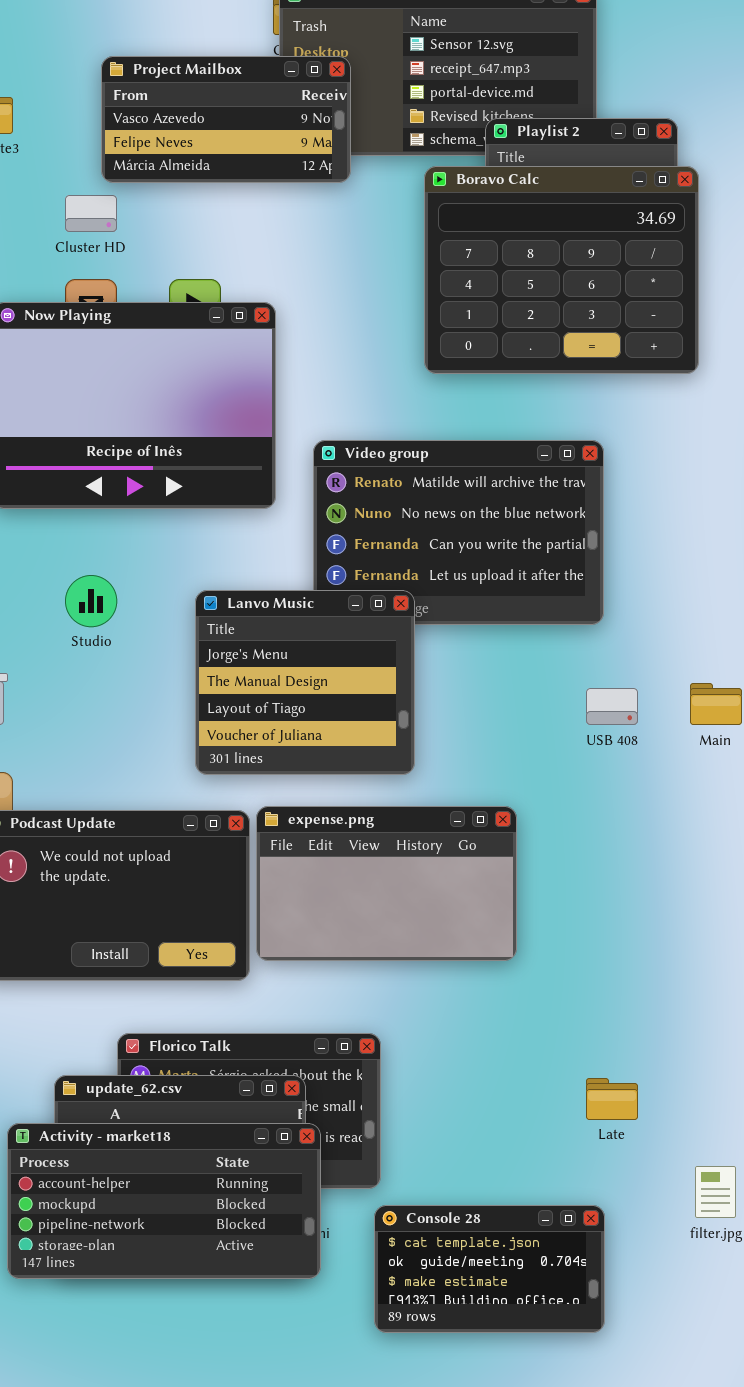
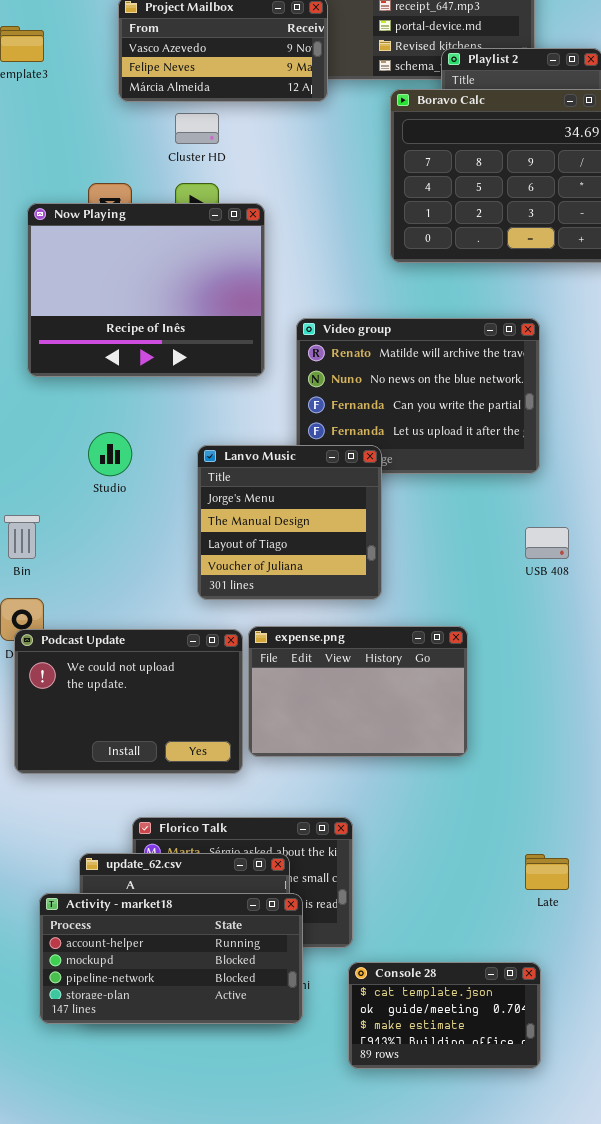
Cluster HD: [65,195,117,232] -> [175,113,219,144], moved

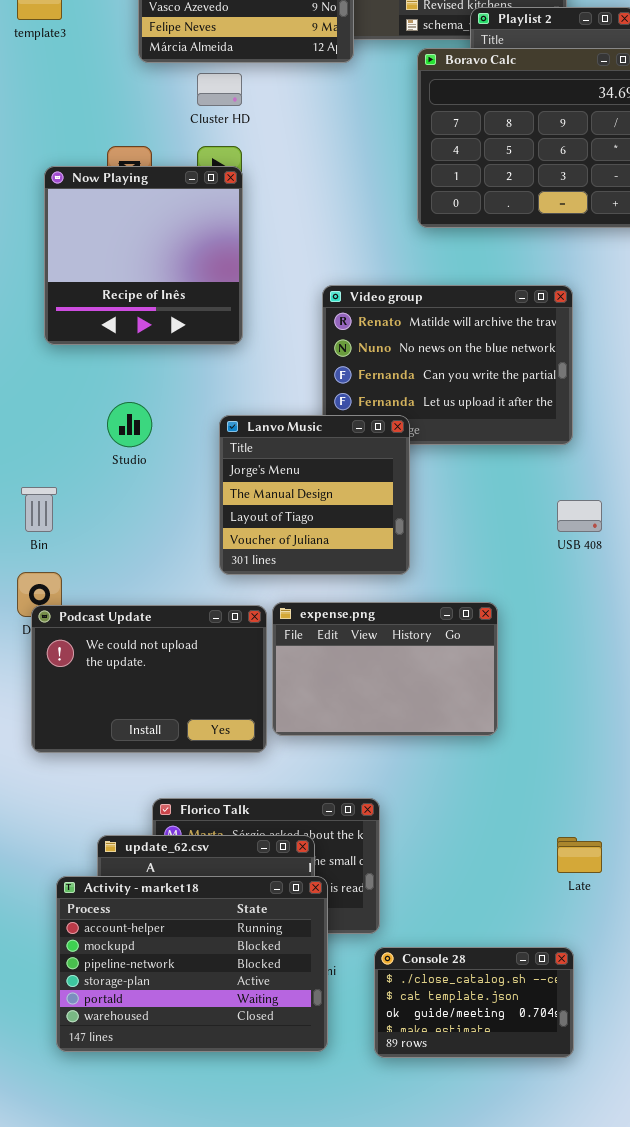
Now Playing: [27,203,265,377] -> [44,166,243,345], resized
Activity - market18: [39,893,303,1024] -> [56,876,328,1052], resized
Console 28: [348,962,541,1069] -> [374,947,574,1058], scrolled up 1 row

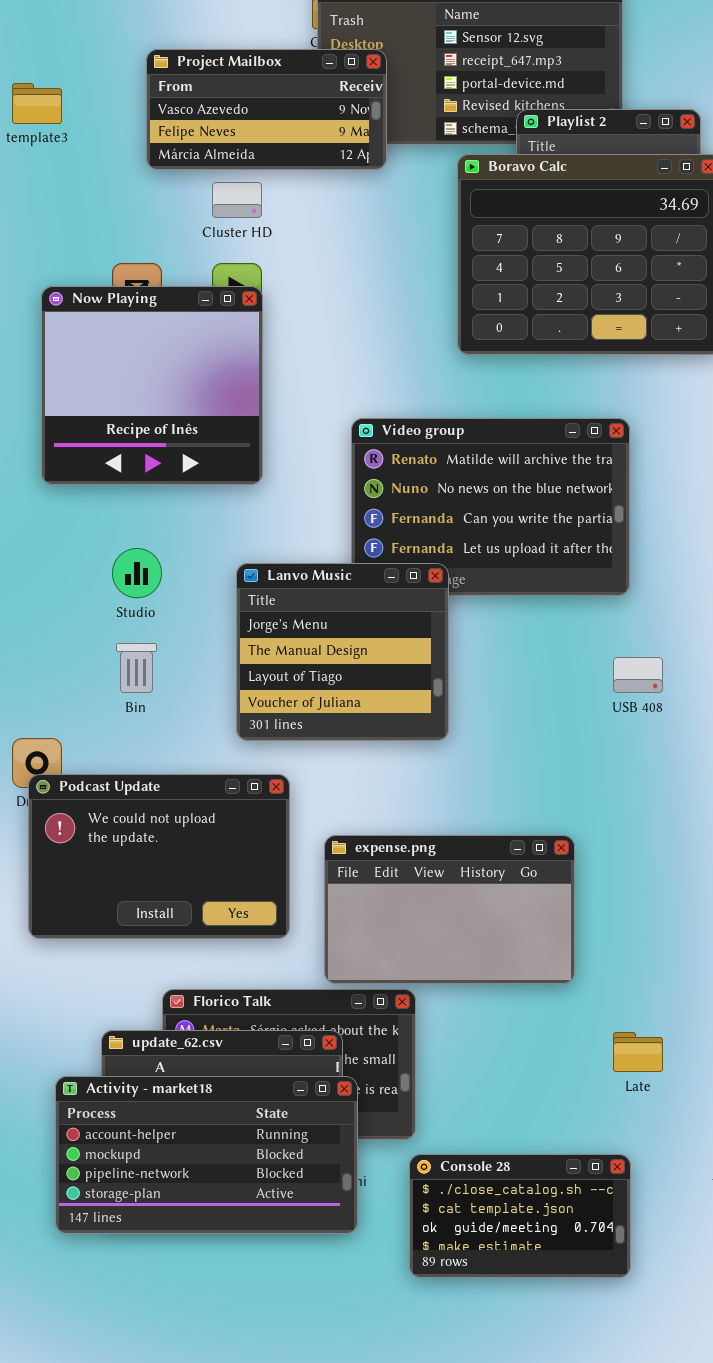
Bin: [21,487,57,532] -> [116,643,157,693], moved
expense.png: [272,602,498,736] -> [324,835,575,984], moved
Activity - market18: [56,876,328,1052] -> [55,1076,358,1234], resized

